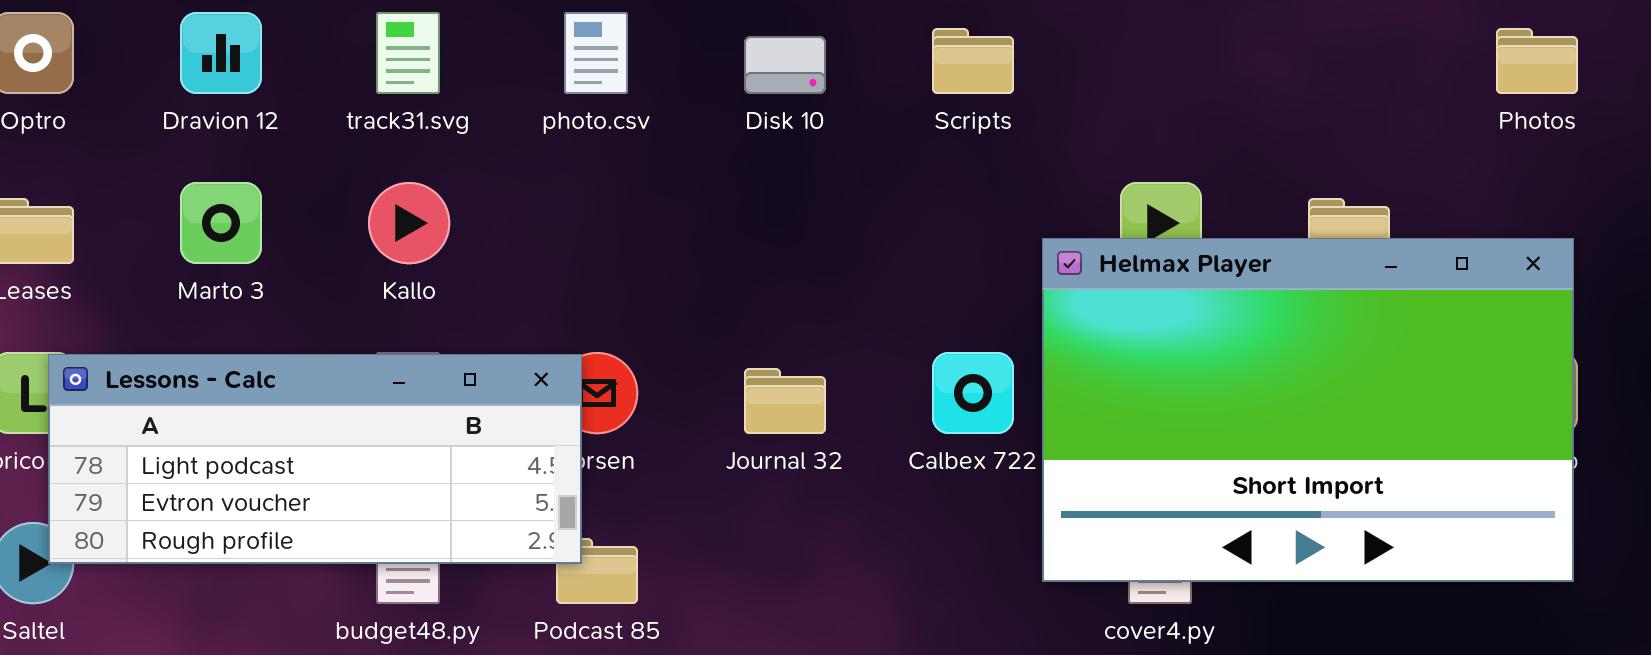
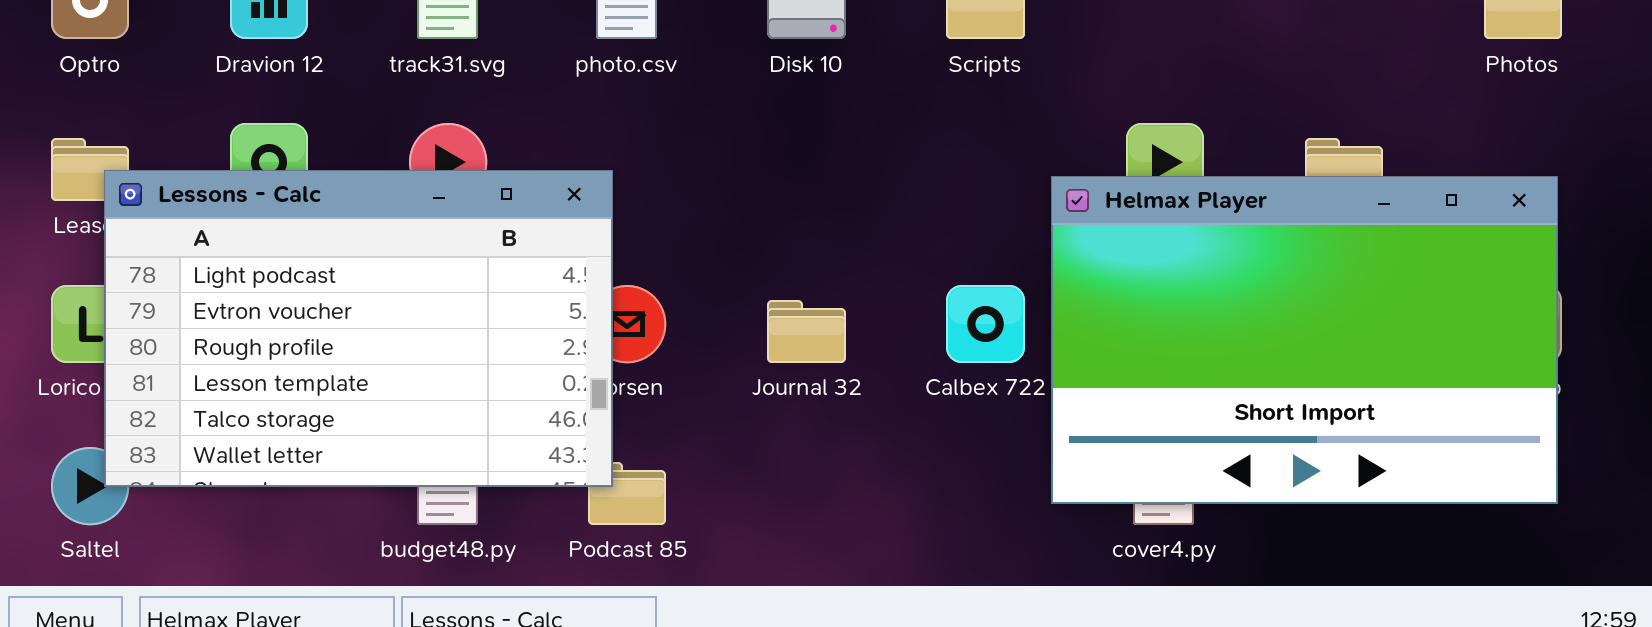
Lessons - Calc: [48,354,582,564] -> [104,170,613,487], resized

